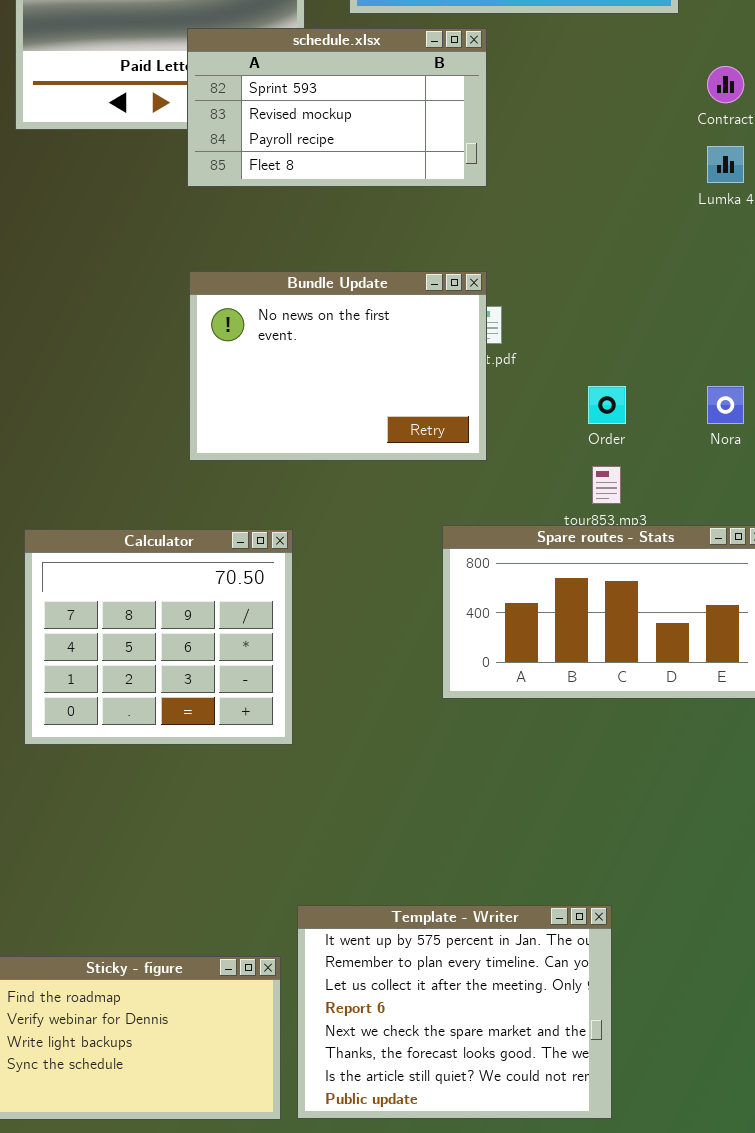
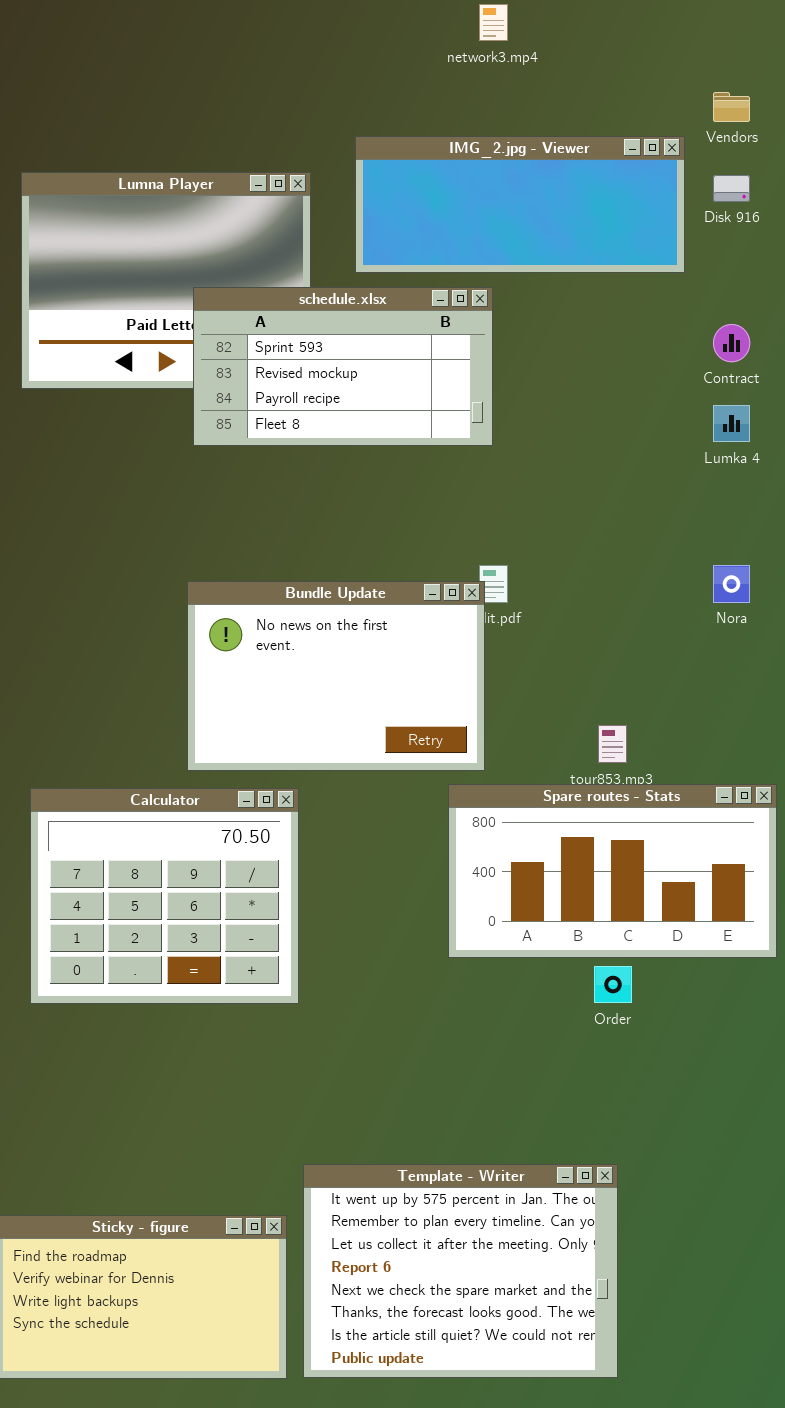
Bundle Update: [189,271,487,461] -> [187,581,485,771], moved
Order: [588,386,626,424] -> [594,966,632,1003], moved
Nora: [707,386,744,424] -> [713,565,750,603], moved

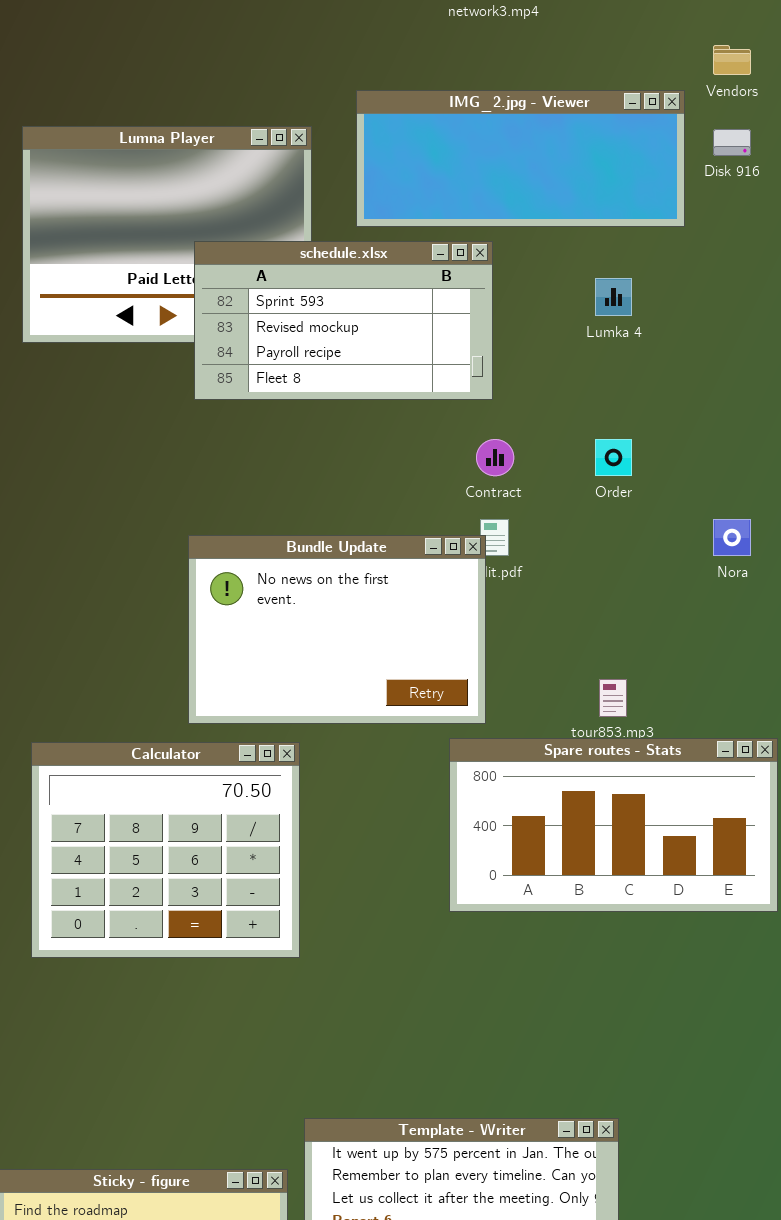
Contract: [713,324,750,362] -> [476,439,514,476], moved
Lumka 4: [713,405,750,442] -> [595,278,632,316], moved
Order: [594,966,632,1003] -> [595,439,632,476], moved

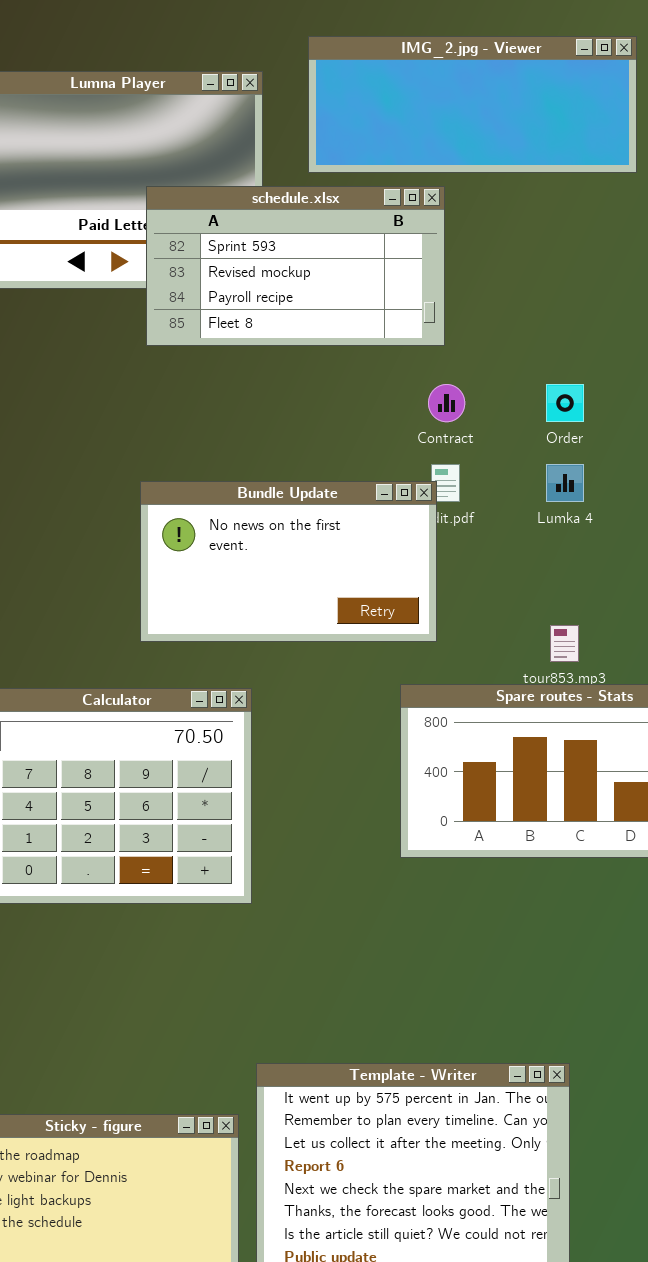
Lumka 4: [595,278,632,316] -> [546,464,584,502], moved
Bundle Update: [188,535,486,724] -> [140,481,437,642], resized

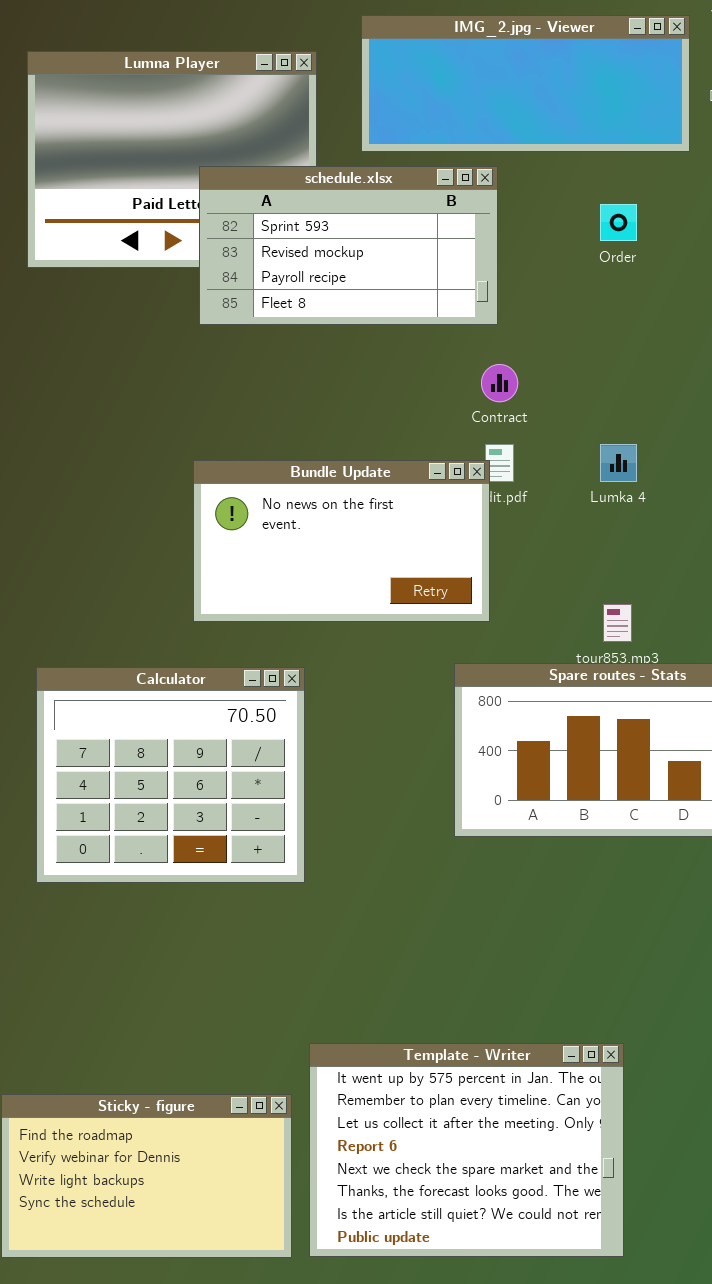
Order: [546,384,584,422] -> [600,204,637,241], moved

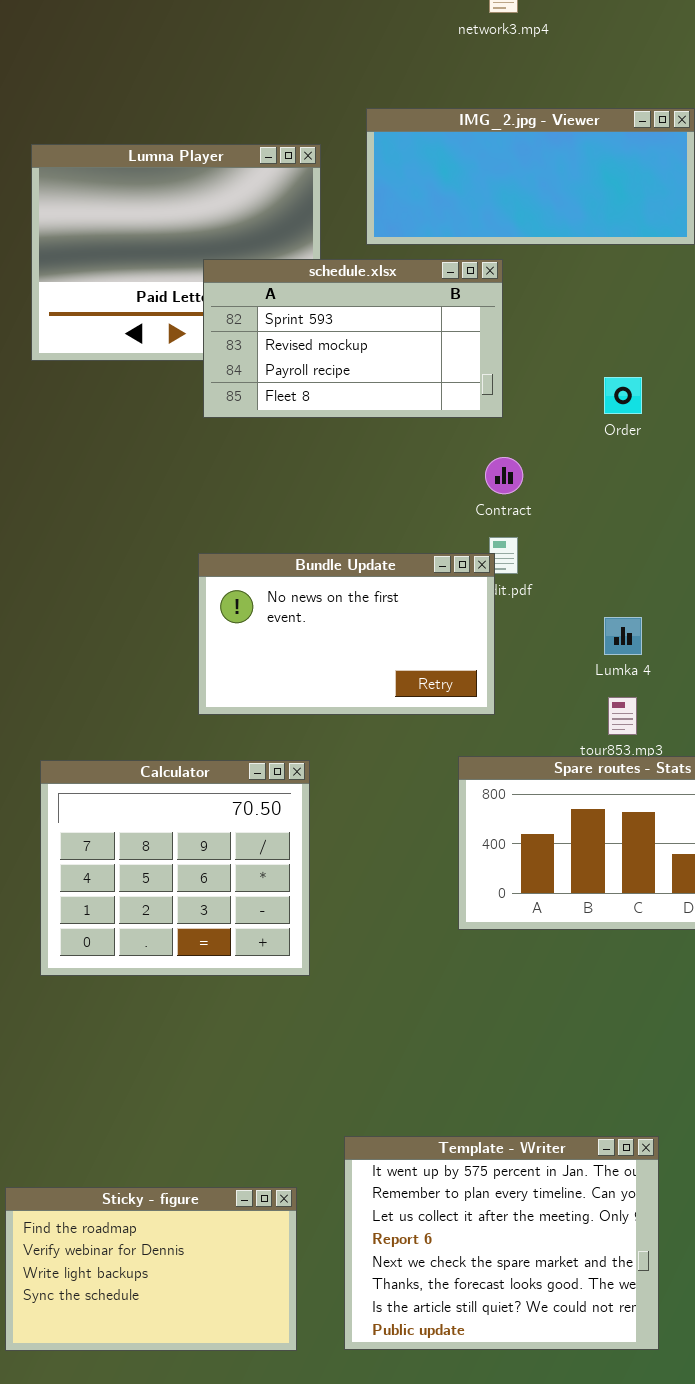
Order: [600,204,637,241] -> [604,377,642,414], moved
Lumka 4: [600,444,637,482] -> [604,617,642,655], moved
Template - Writer: [309,1043,624,1257] -> [344,1136,659,1350], moved

